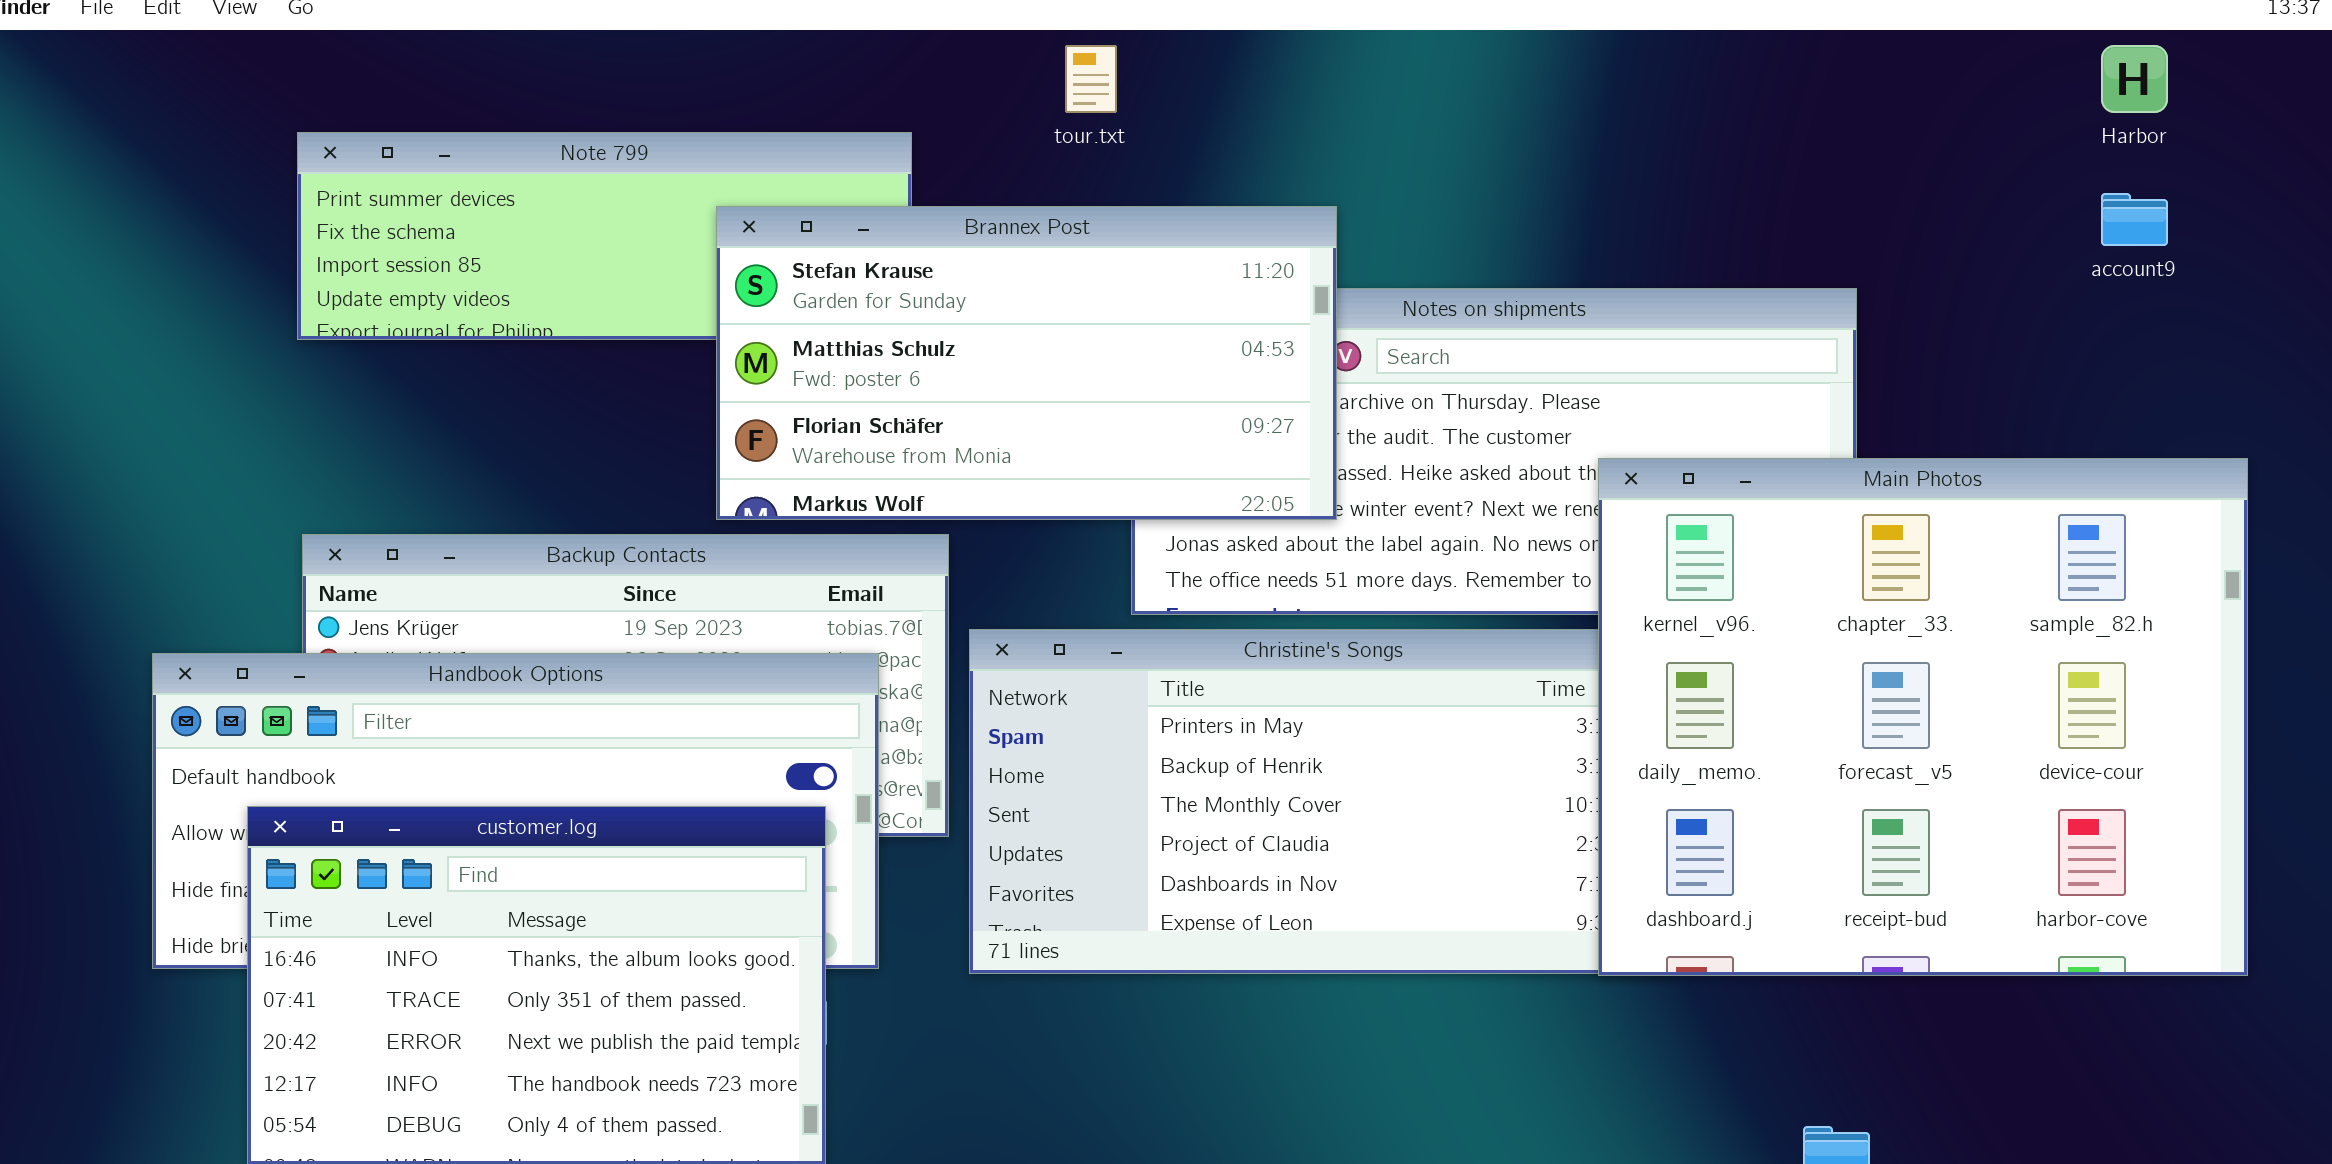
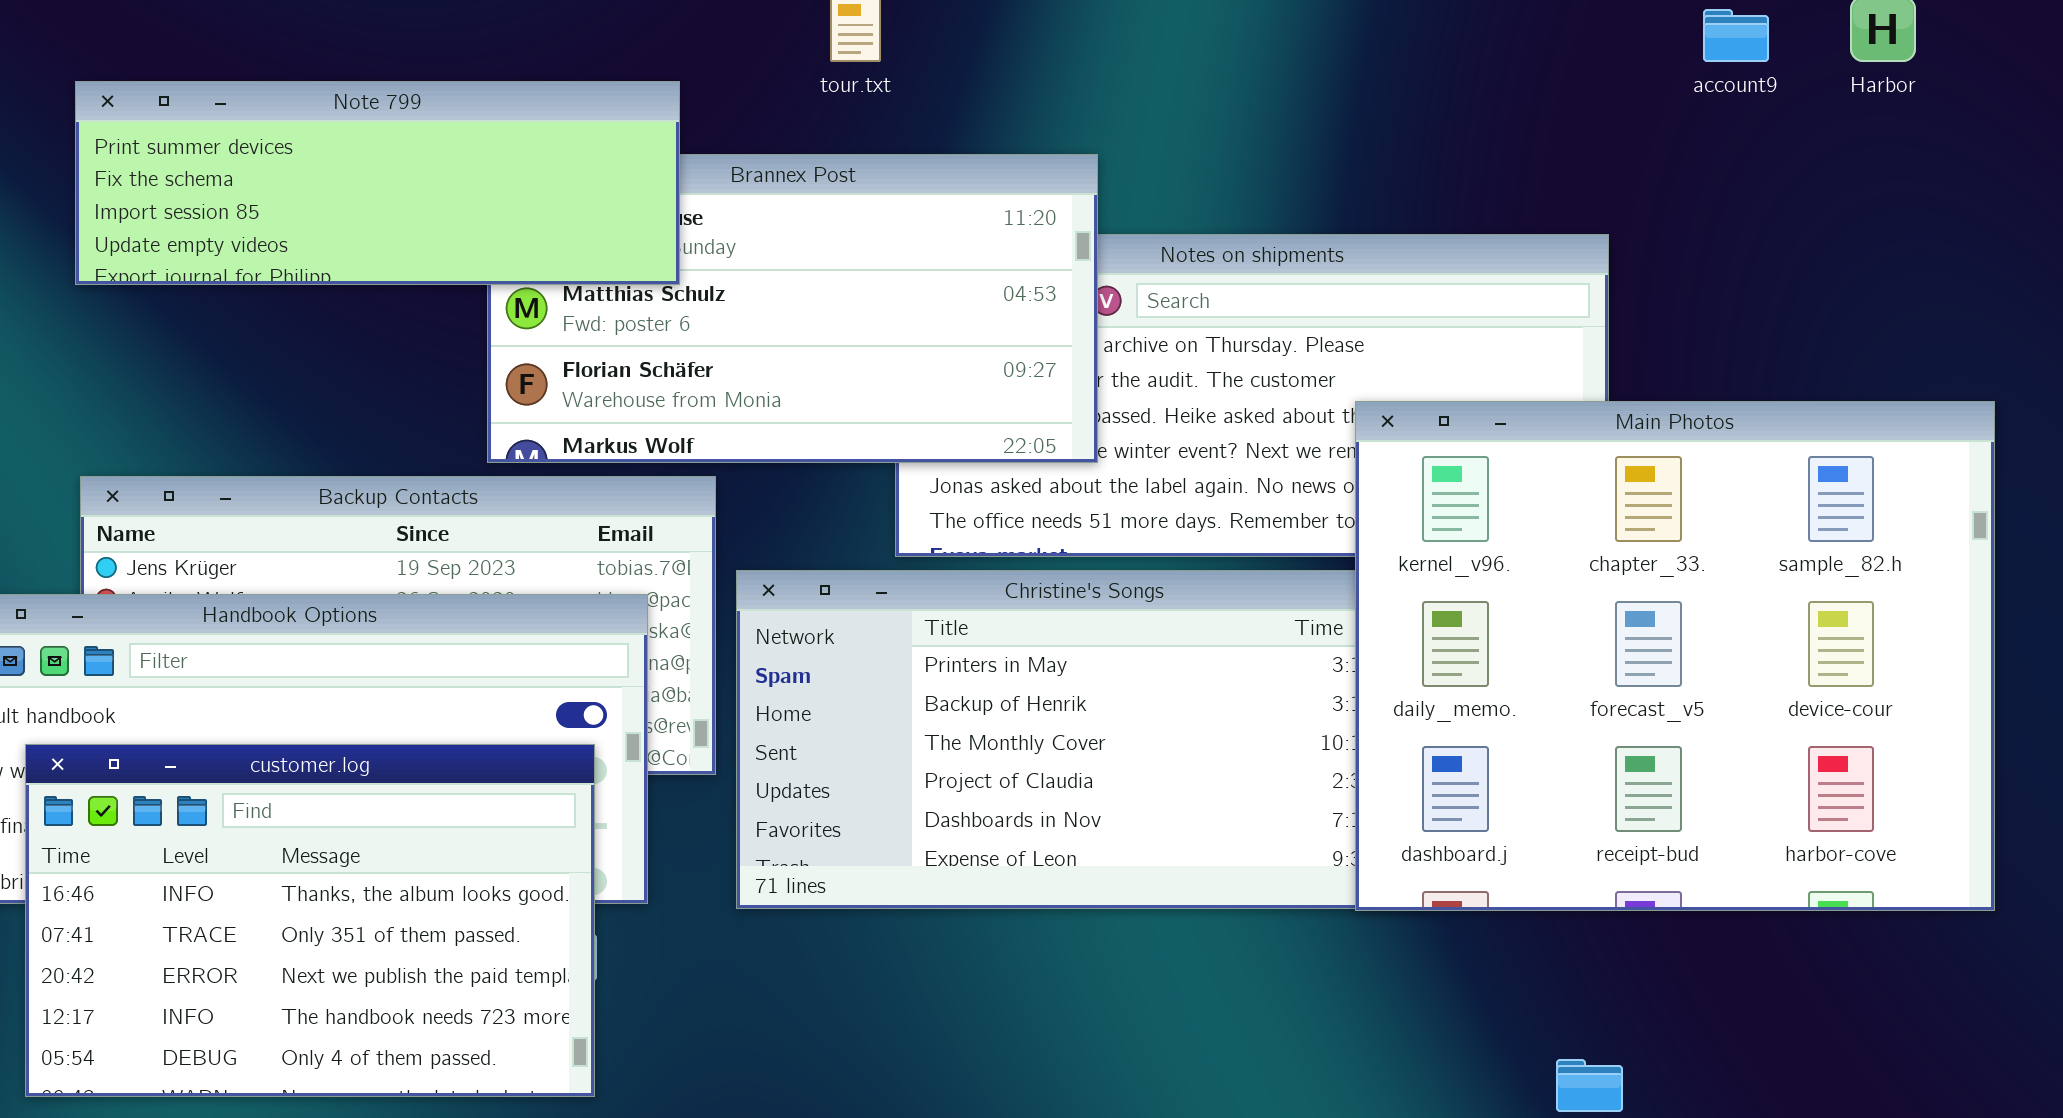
Note 799: [297,132,912,340] -> [75,81,680,285], raised
account9: [2101,193,2168,246] -> [1703,9,1769,62], moved

